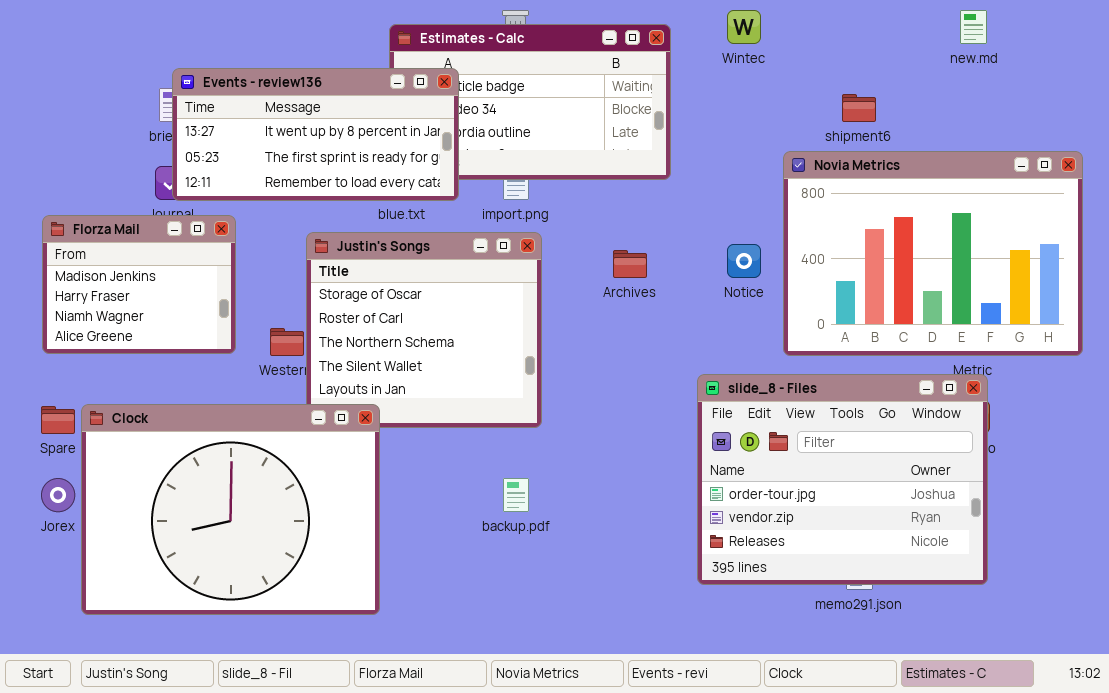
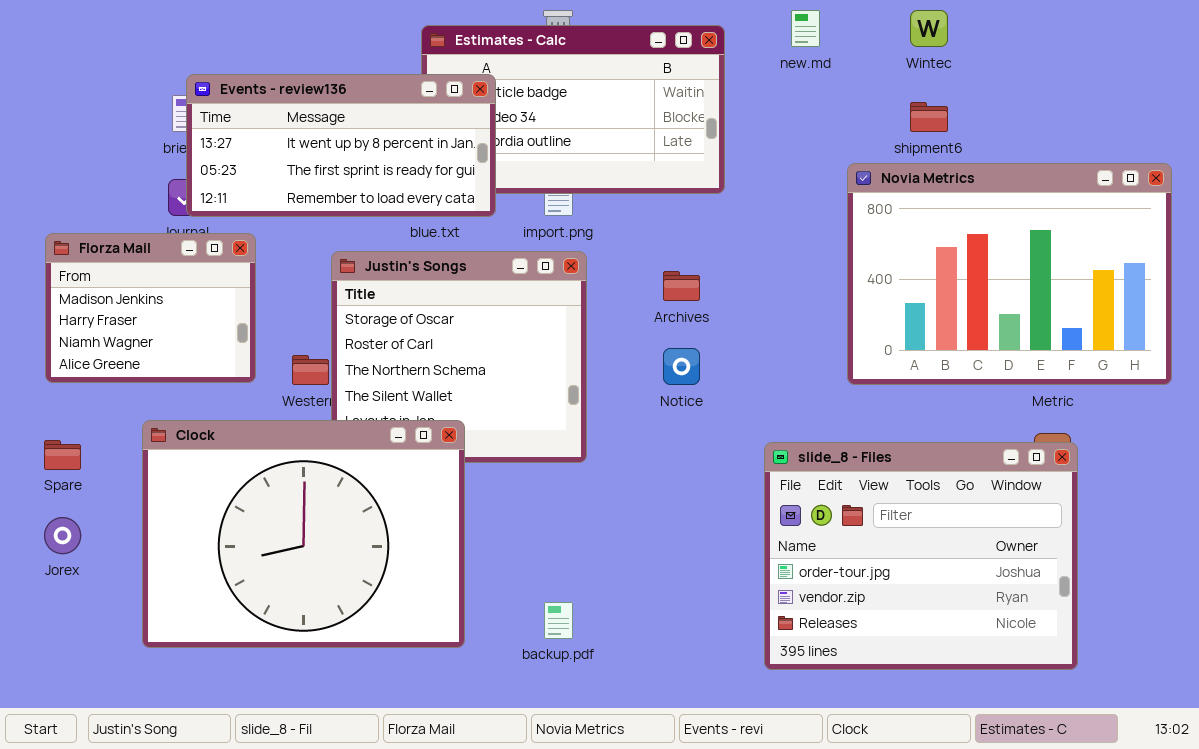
Wintec: [727,10,761,44] -> [910,10,948,47], moved
new.md: [960,10,987,44] -> [791,10,820,47], moved
Notice: [727,244,761,278] -> [663,348,700,385], moved
slide_8 - Files: [697,374,988,585] -> [764,442,1078,670], moved
Clock: [81,404,380,615] -> [142,420,465,648], moved
backup.pdf: [503,478,529,512] -> [544,602,573,639], moved

